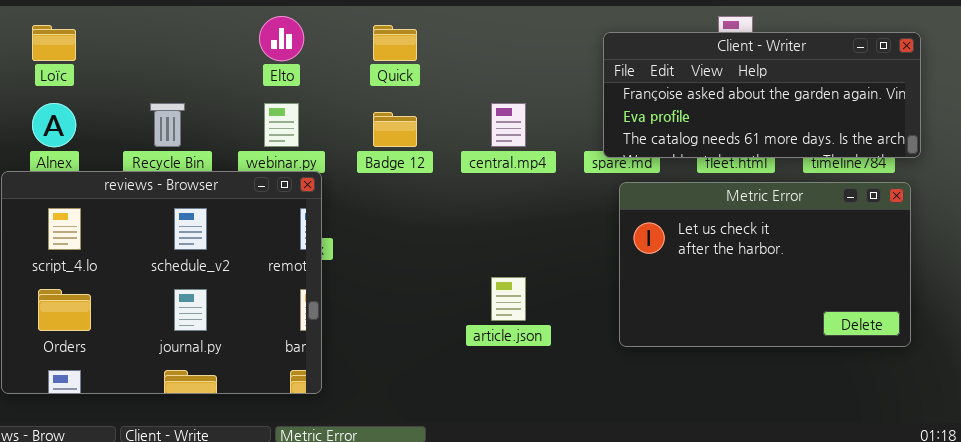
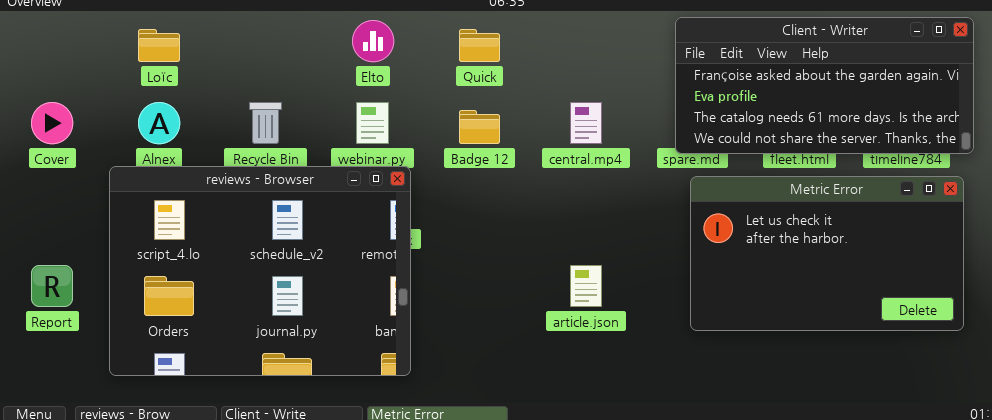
Client - Writer: [603,32,921,158] -> [675,17,974,154], resized

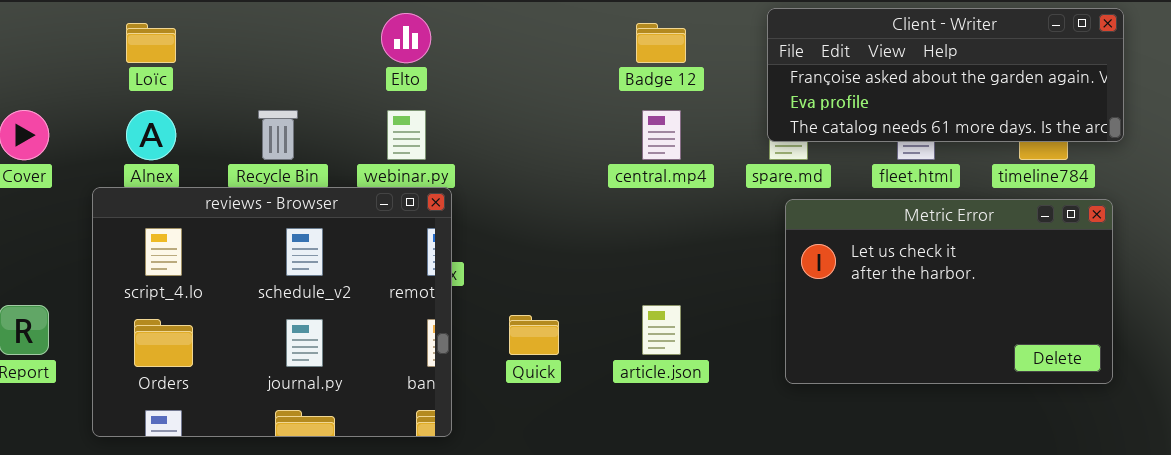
Client - Writer: [675,17,974,154] -> [767,8,1124,142], resized
Quick: [459,29,500,62] -> [509,315,559,355], moved
Badge 12: [459,110,500,144] -> [636,23,686,63], moved

